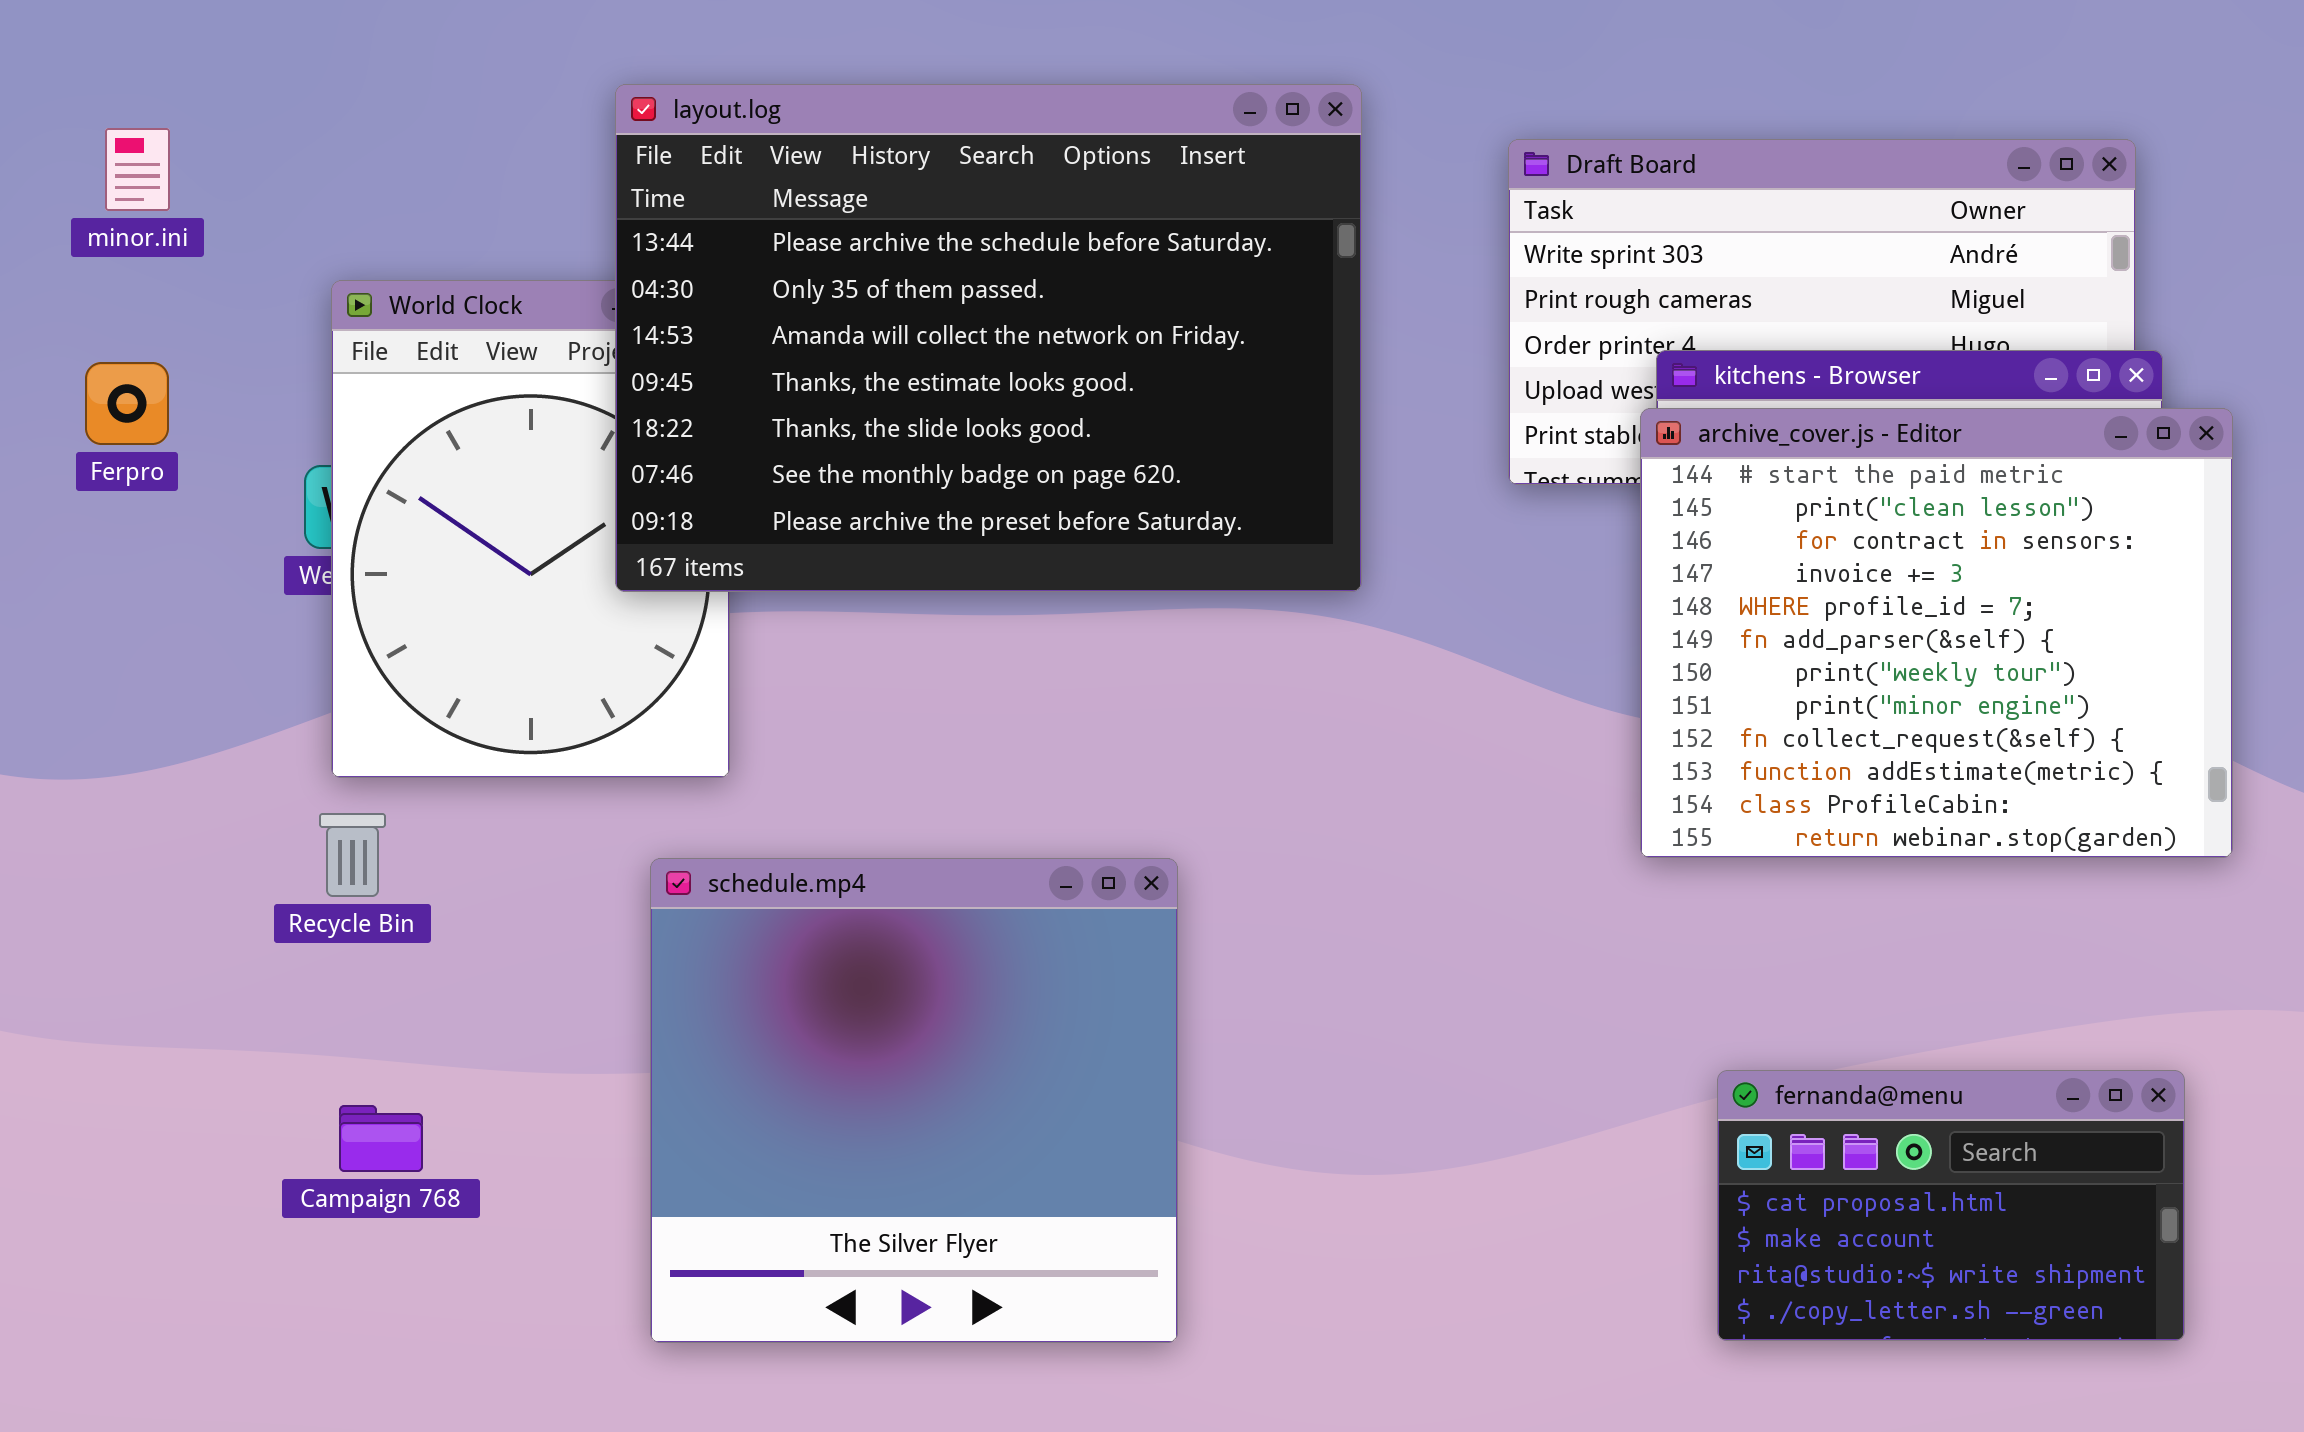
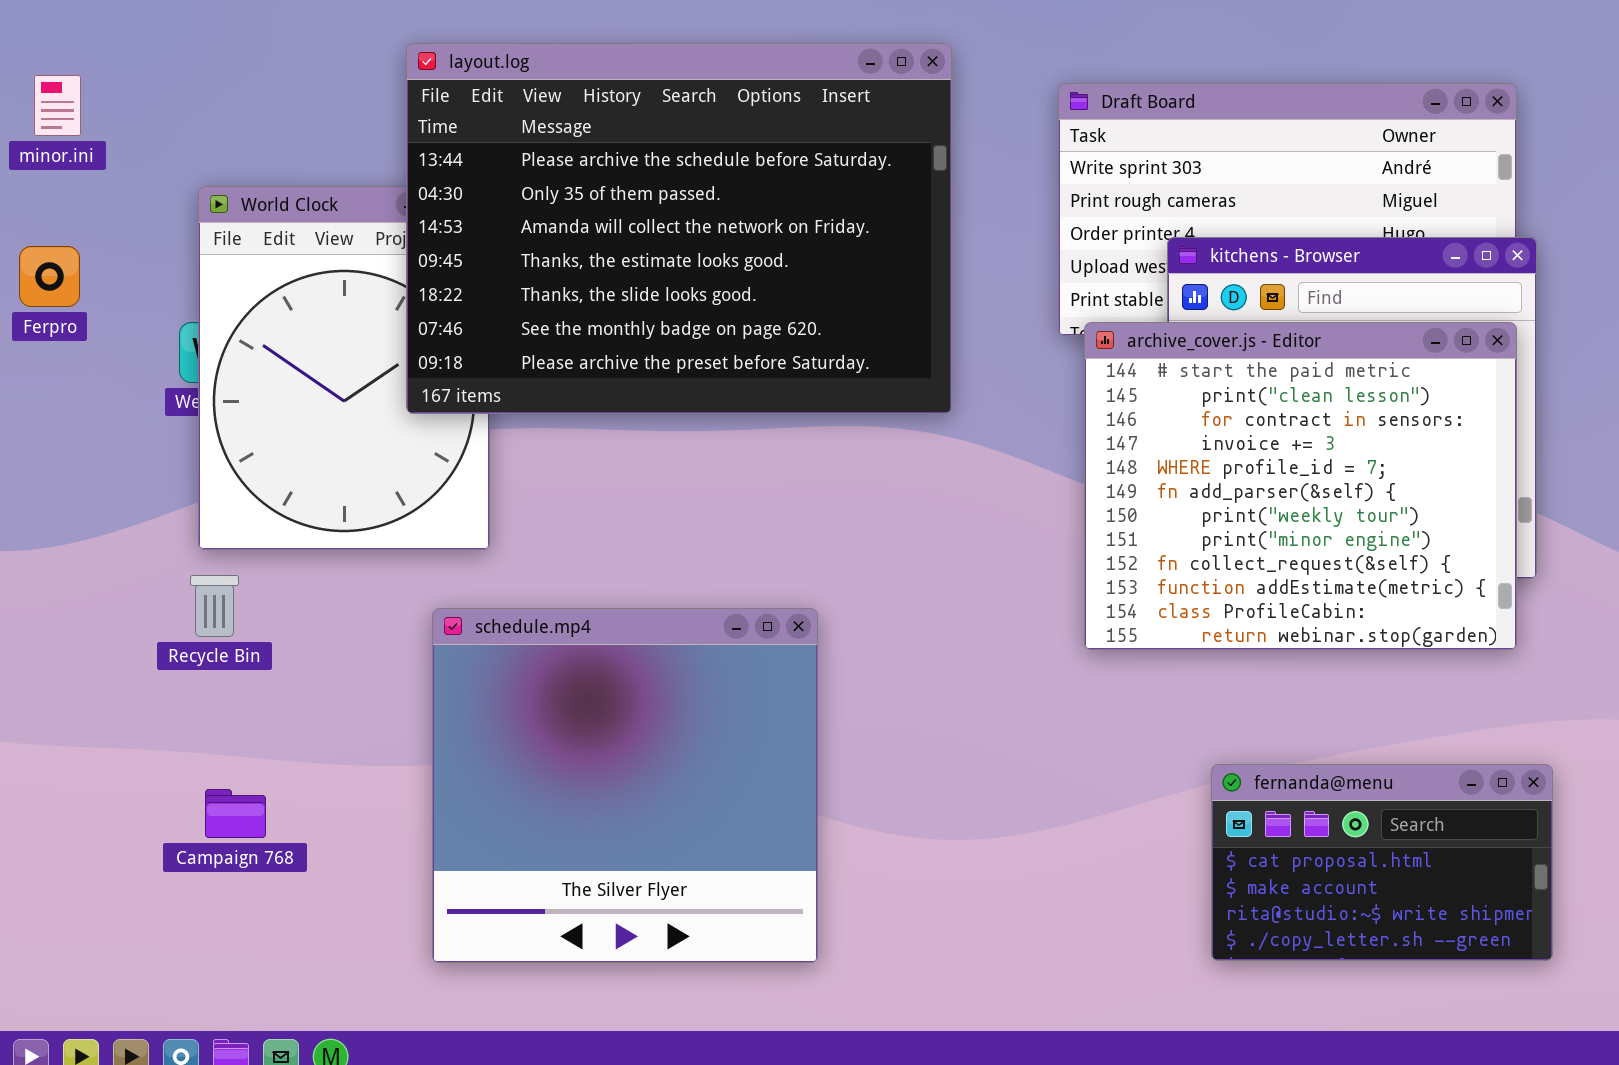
archive_cover.js - Editor: [1640,408,2233,858] -> [1084,322,1517,650], moved

